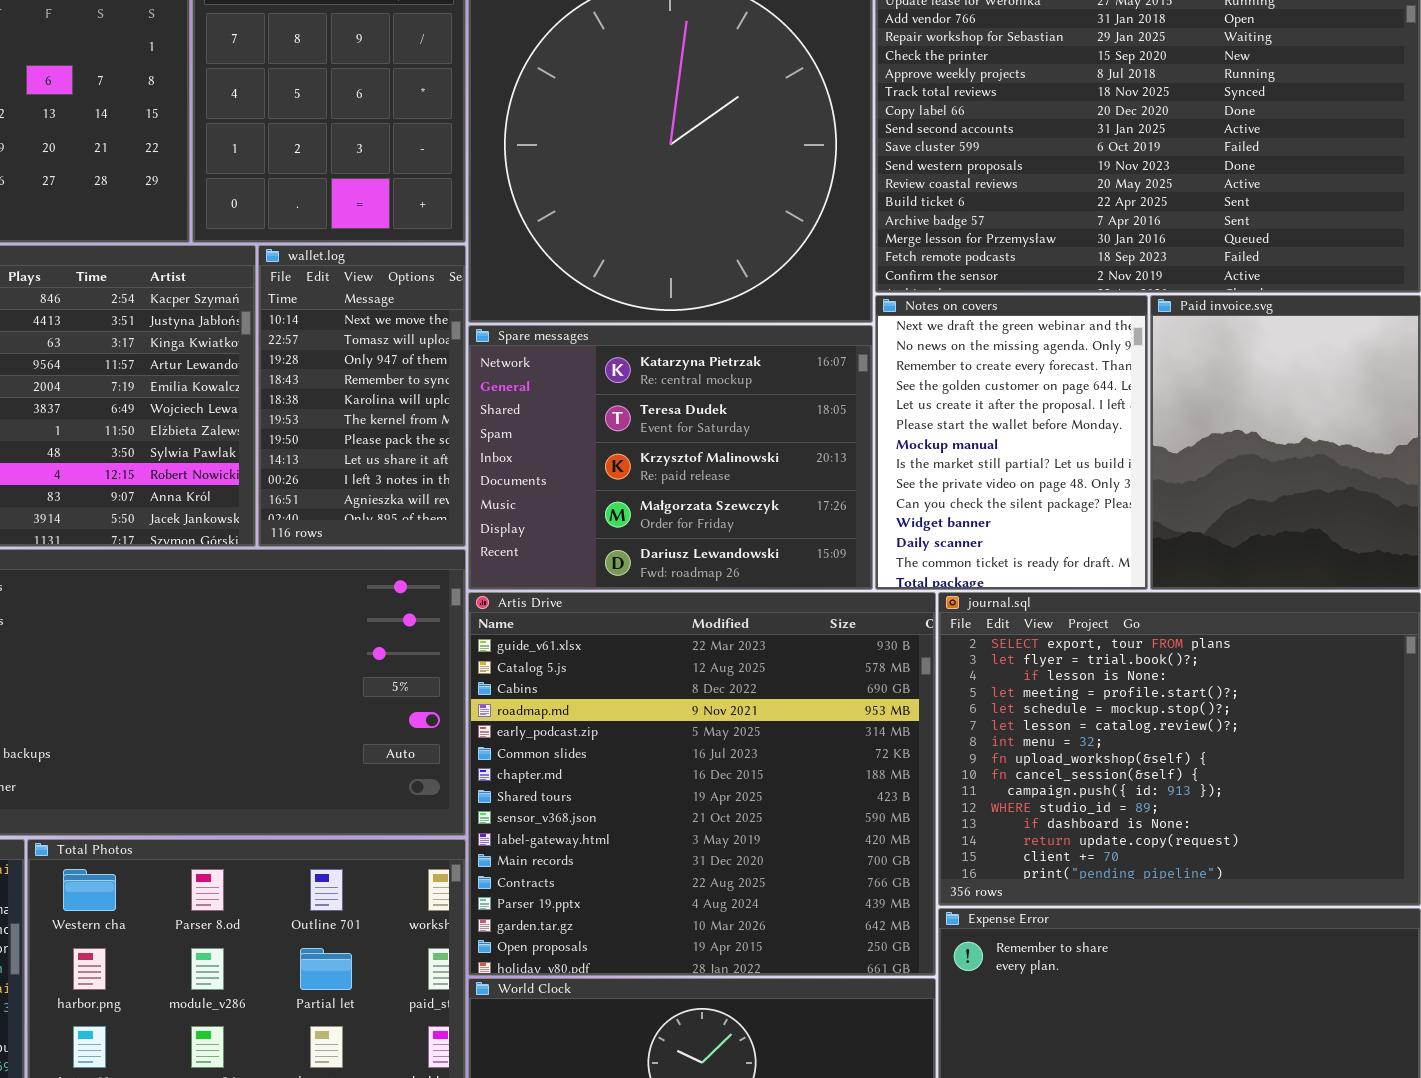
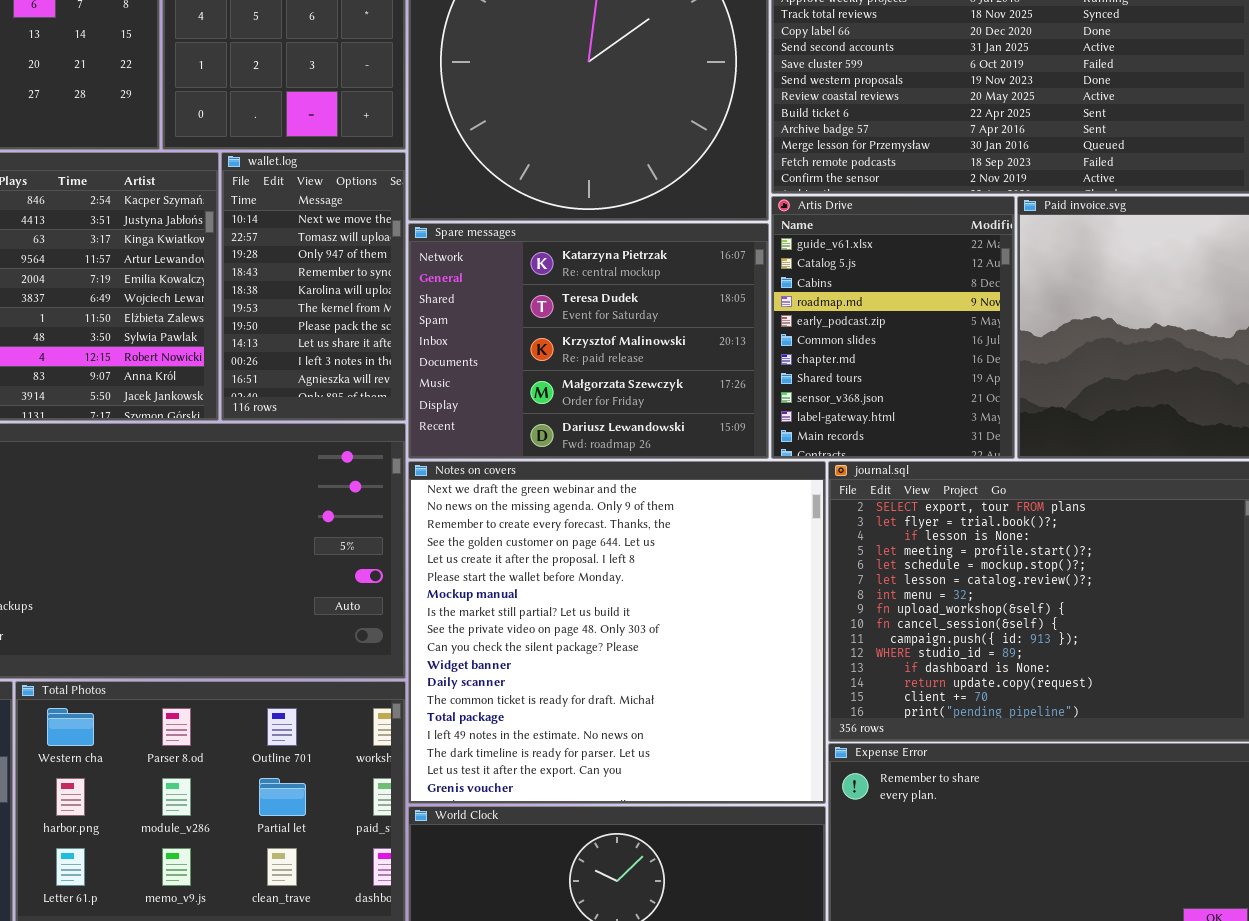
Notes on covers: [875,295,1148,590] -> [408,461,826,804], moved, resized
Artis Drive: [468,592,936,976] -> [771,196,1015,459], moved, resized

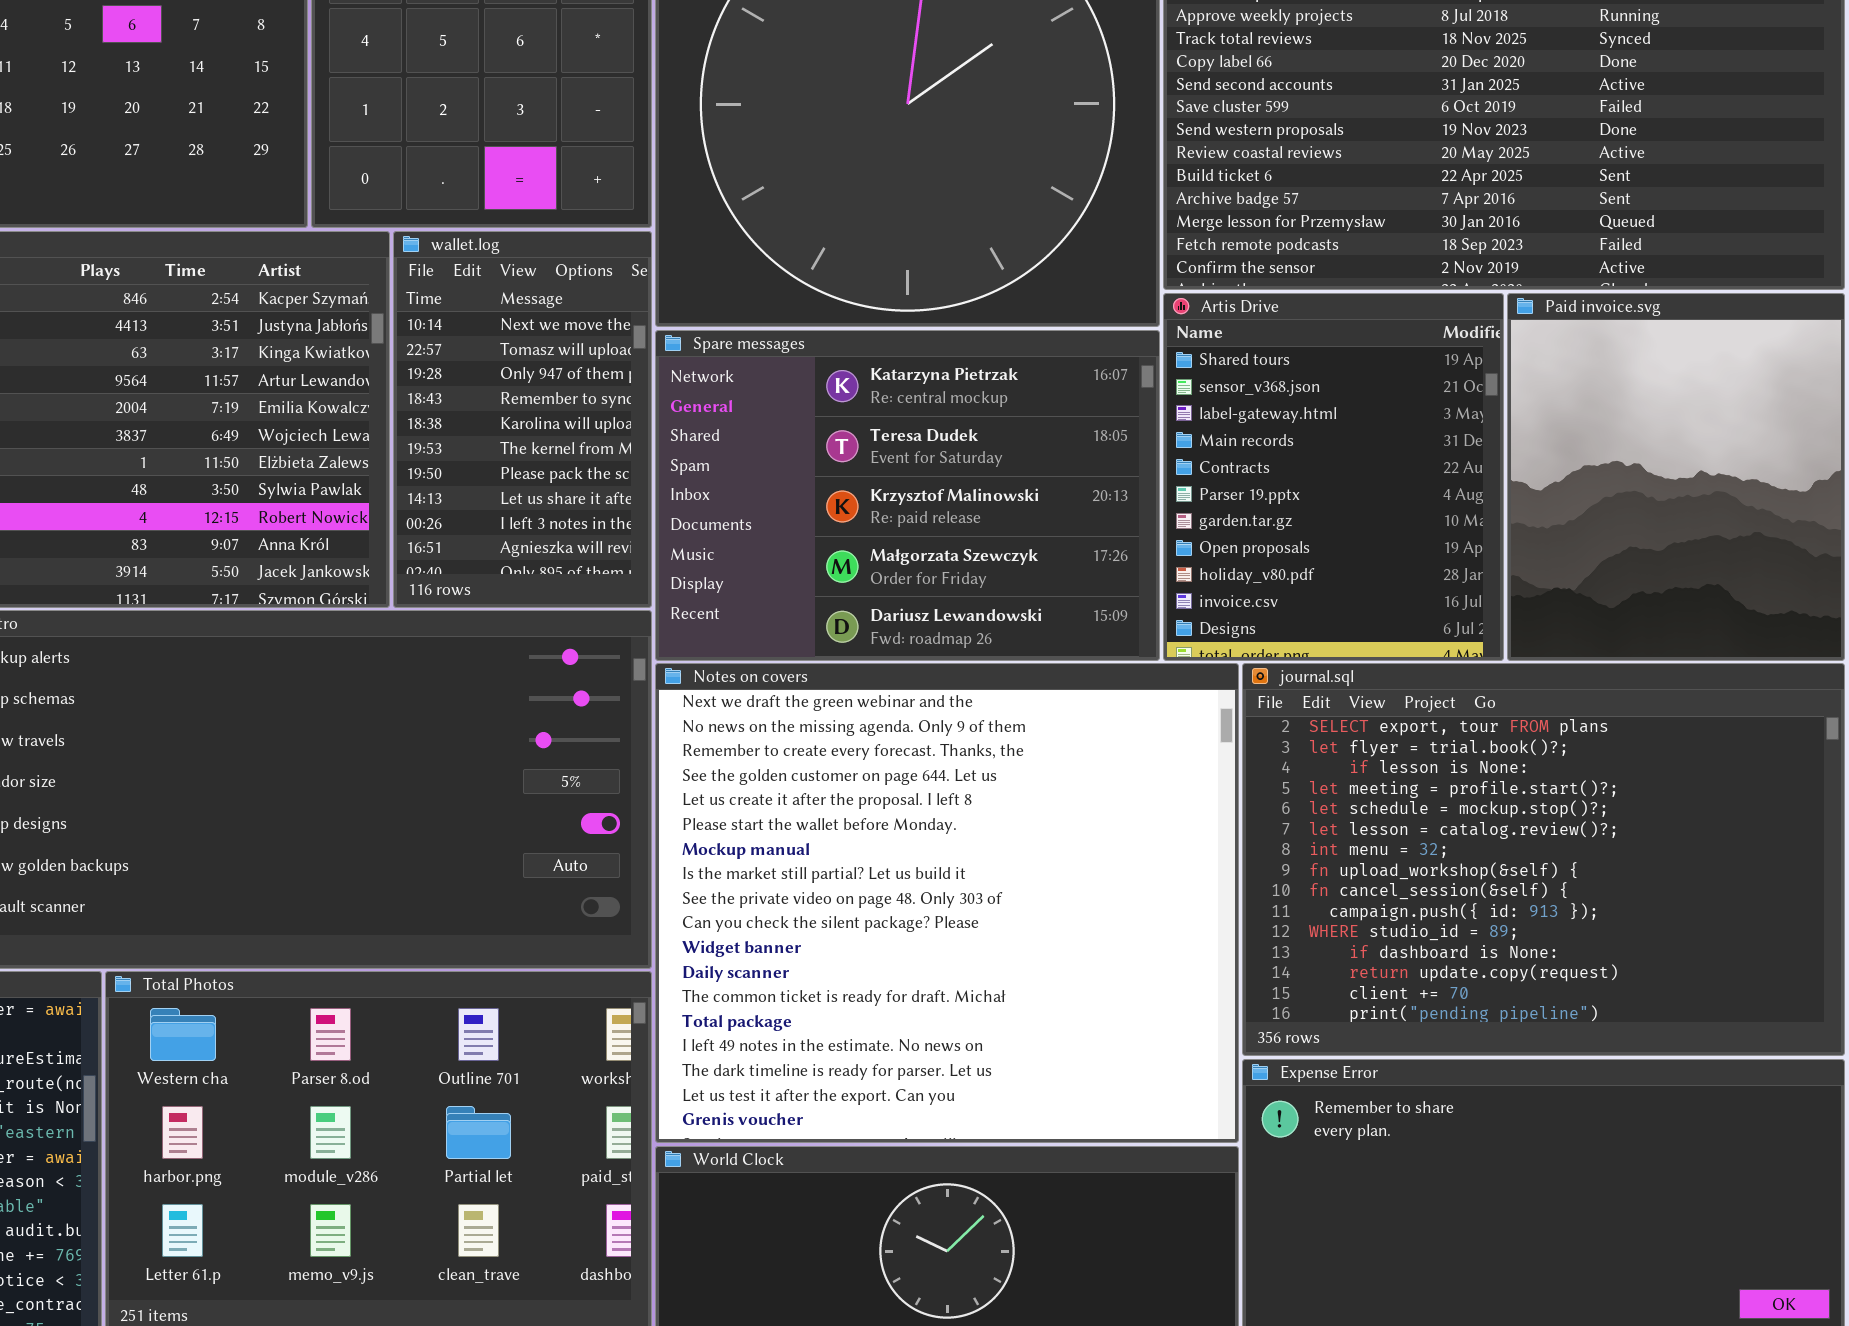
Artis Drive: [771,196,1015,459] -> [1163,293,1504,661], scrolled down 7 rows

